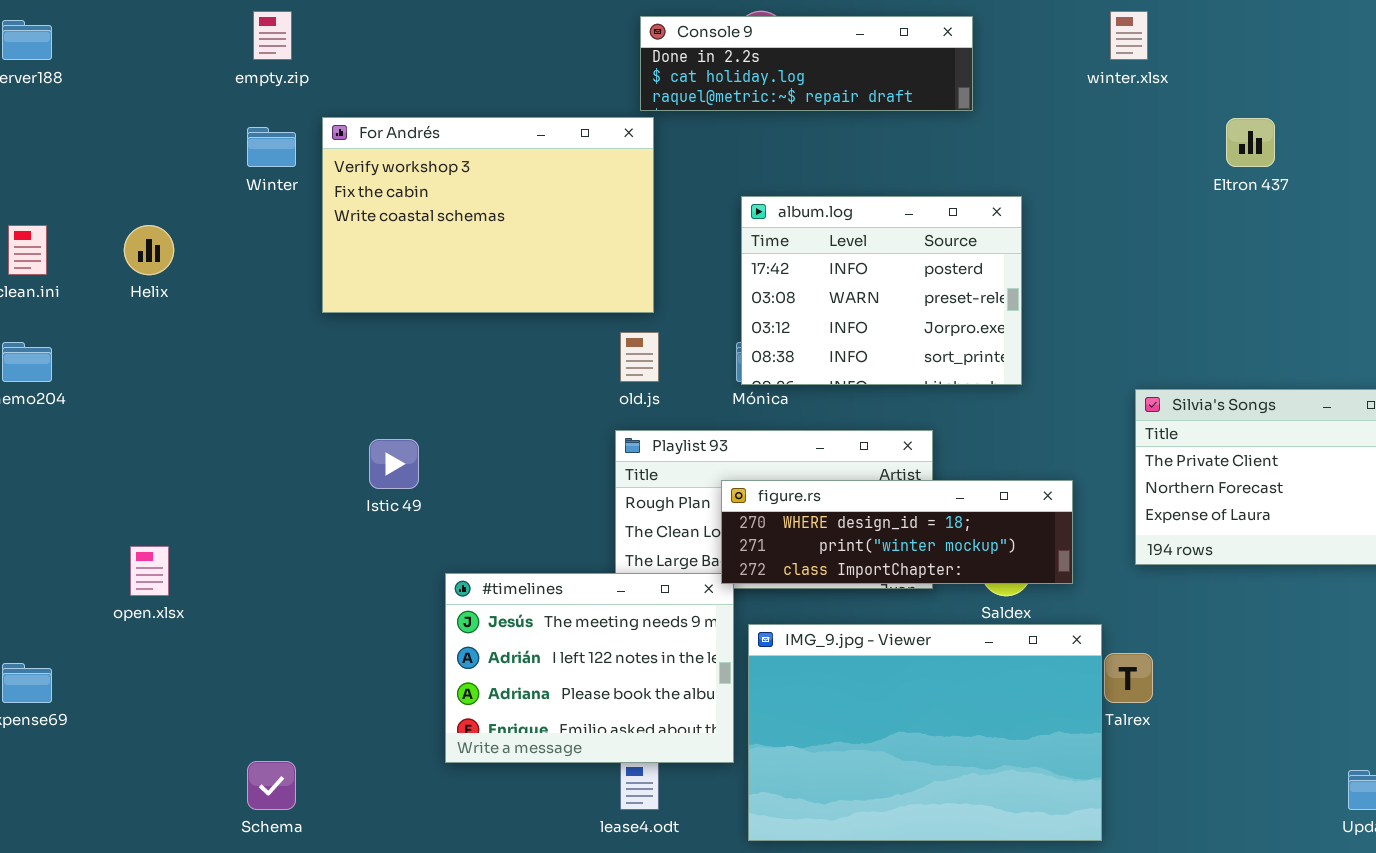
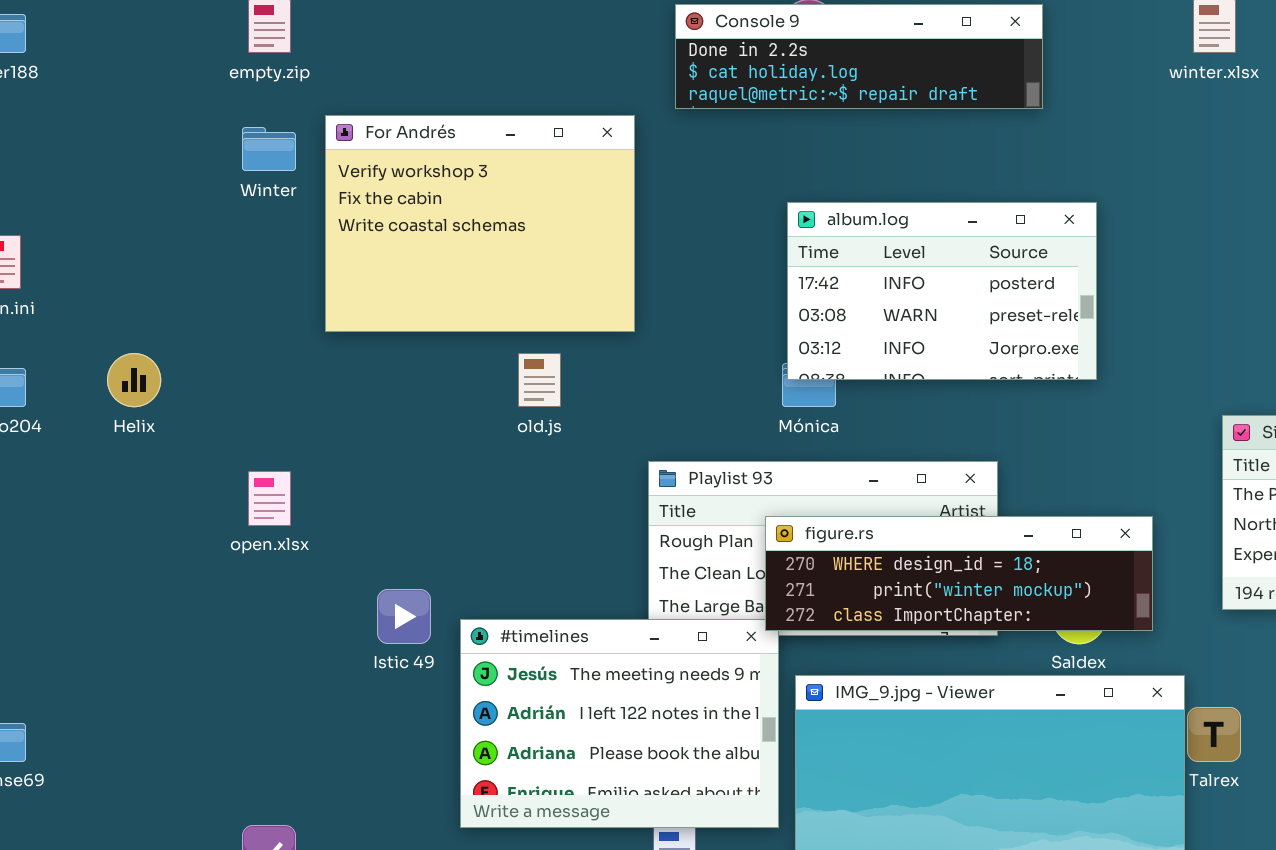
For Andrés: [322,117,654,313] -> [325,115,635,332], resized
album.log: [741,196,1022,385] -> [787,202,1097,380], resized
Helix: [124,225,174,275] -> [107,353,161,407], moved
old.js: [620,332,659,382] -> [518,353,561,407], moved
Istic 49: [369,439,419,489] -> [377,589,431,644], moved
open.xlsx: [130,546,169,596] -> [248,471,291,526], moved

